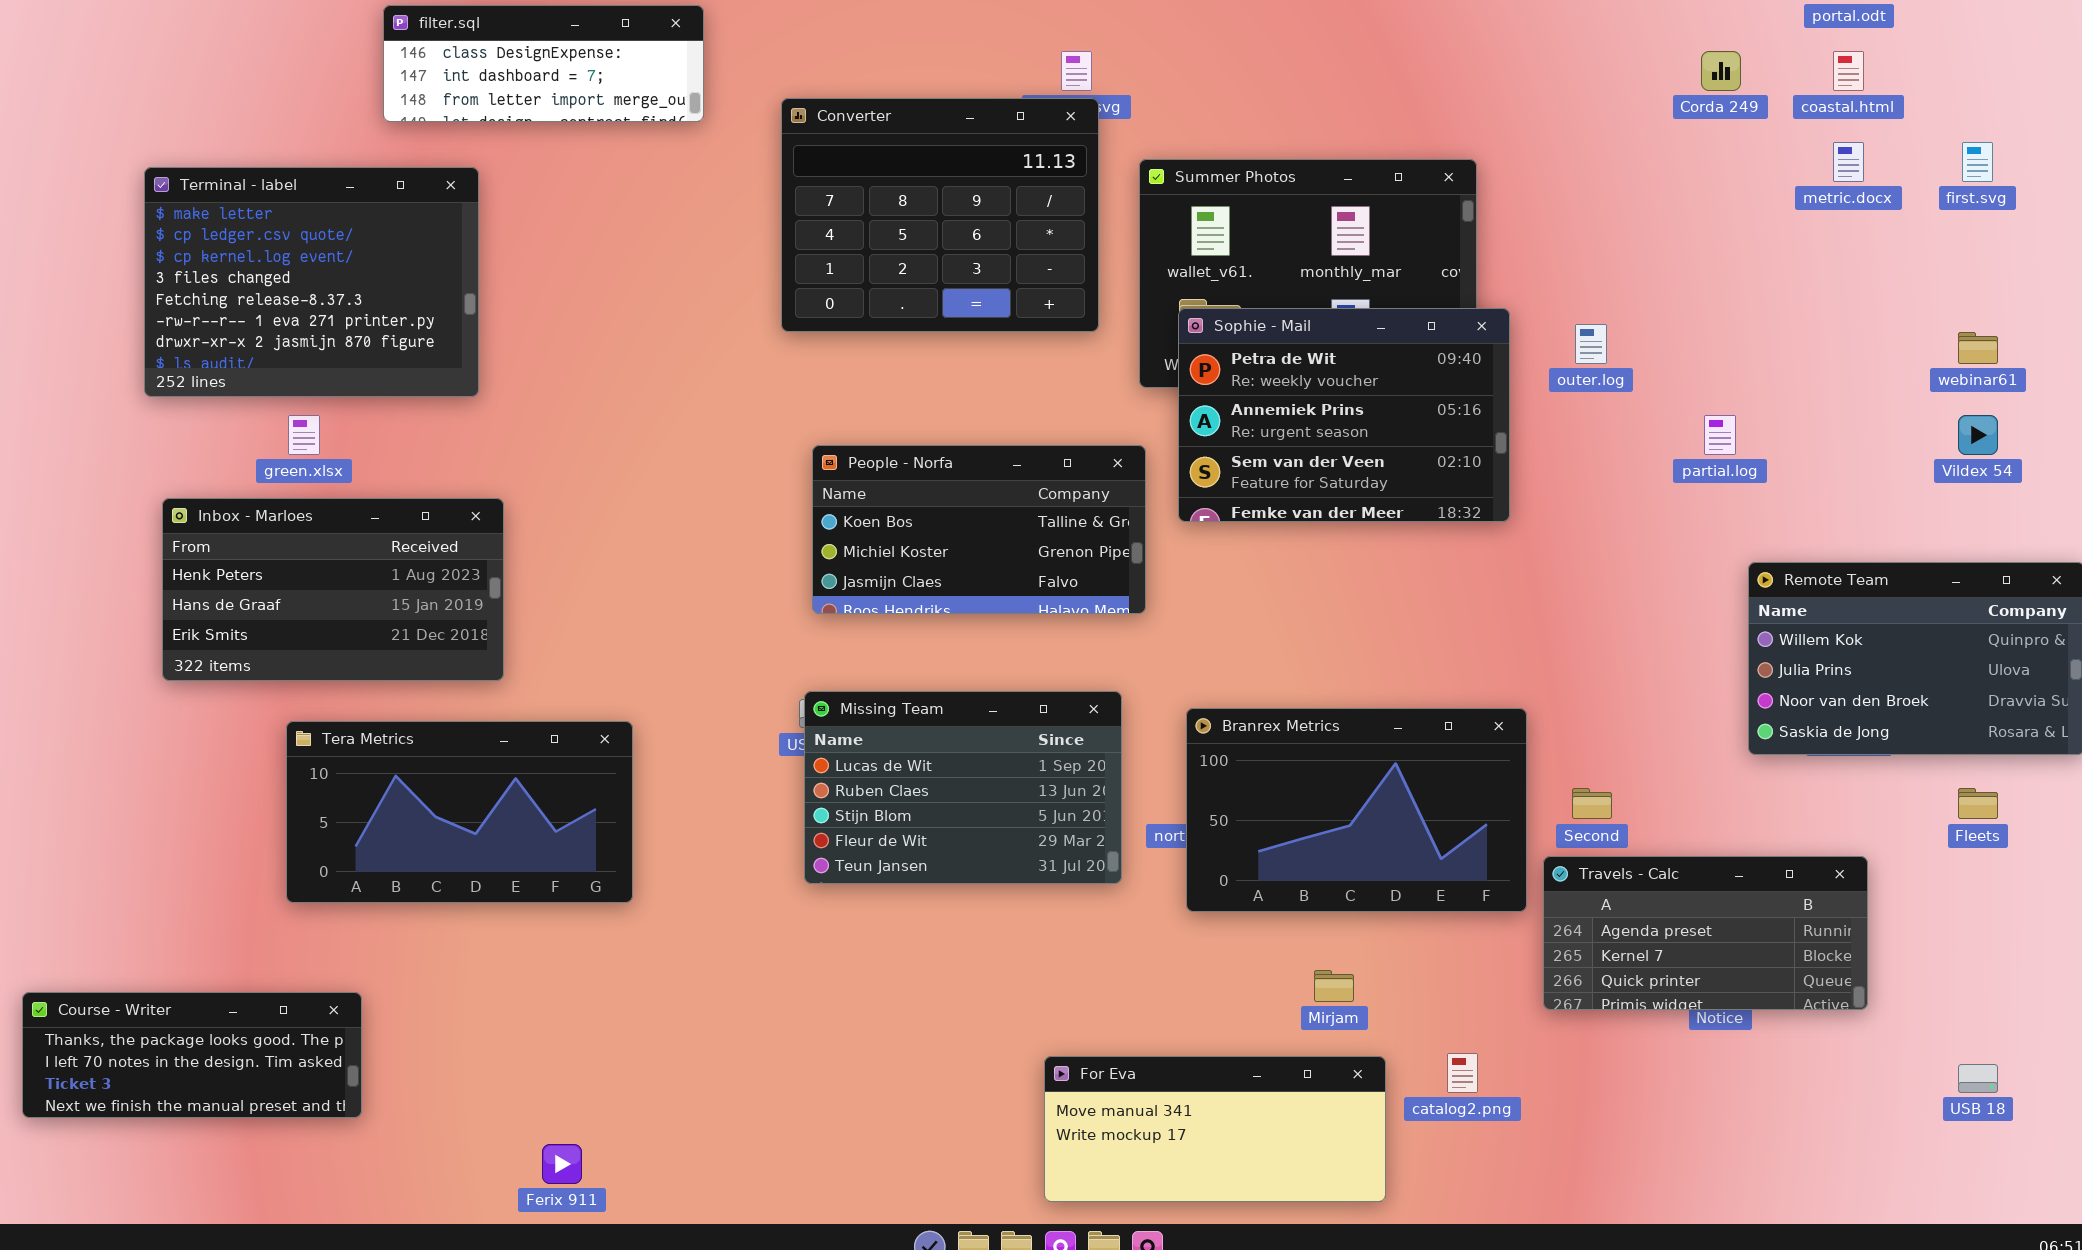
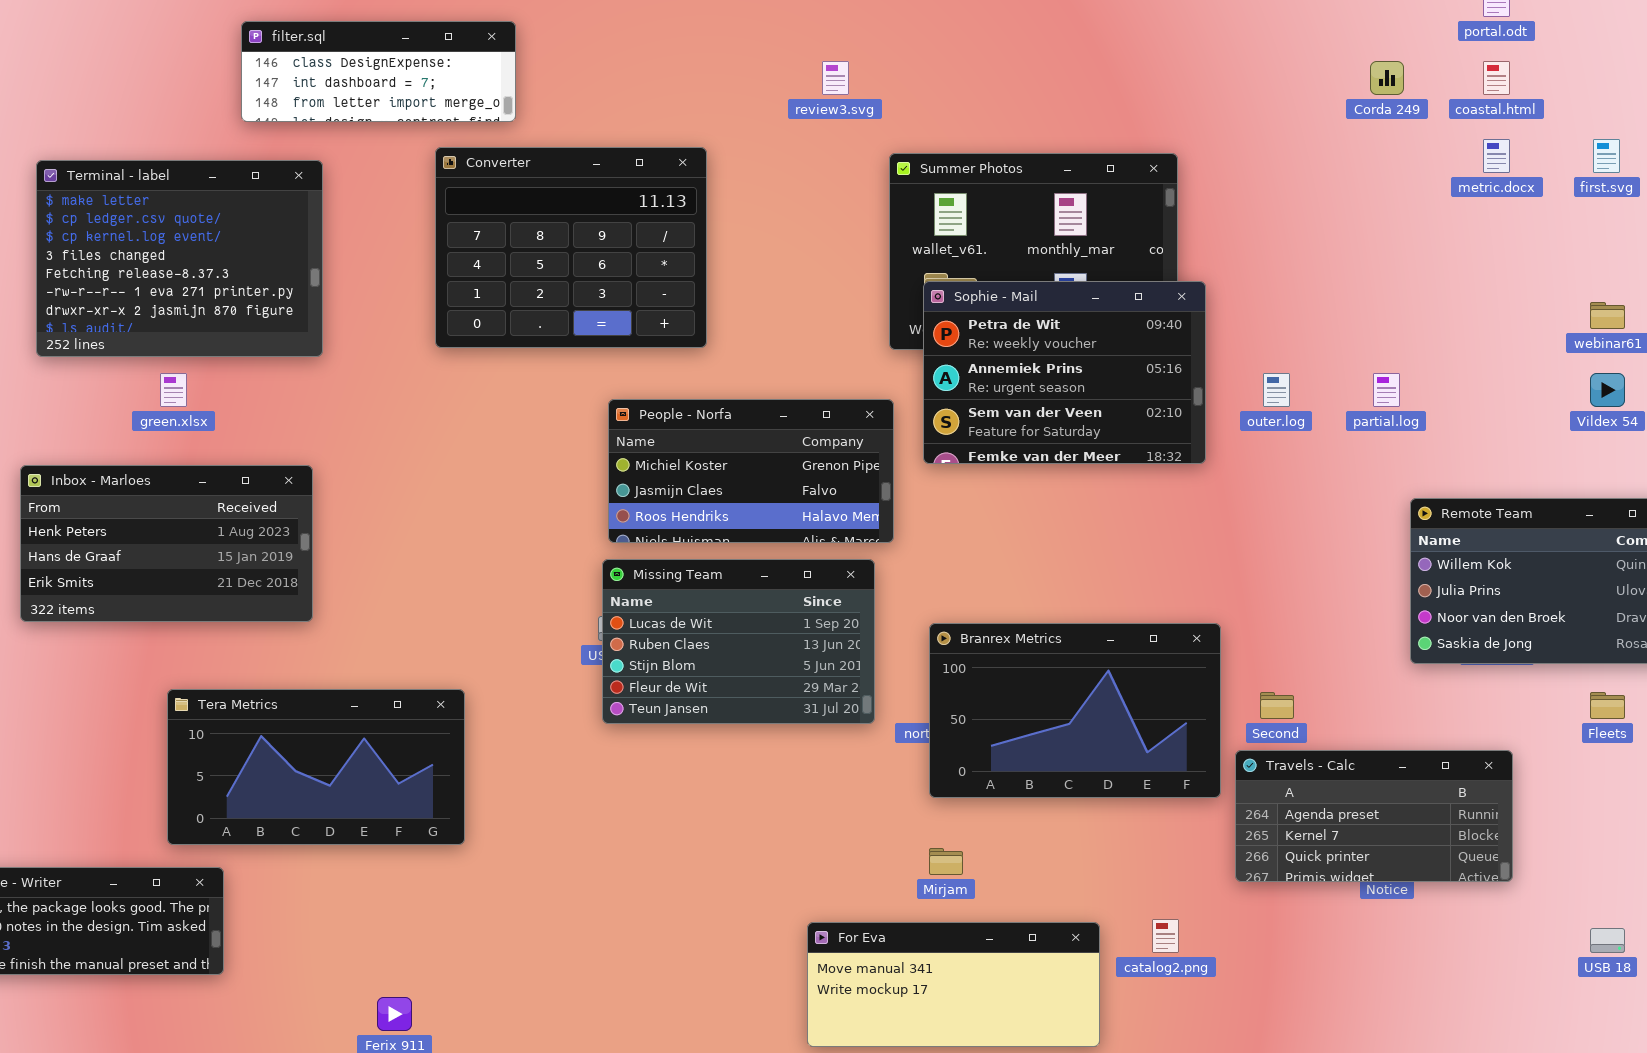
Converter: [781,98,1099,332] -> [435,147,707,348], moved
outer.log: [1575,324,1607,364] -> [1263,373,1290,407], moved
People - Norfa: [812,445,1146,614] -> [608,399,894,543], scrolled down 1 row
Inbox - Marloes: [162,498,504,681] -> [20,465,313,622], moved
Missing Team: [804,691,1122,884] -> [602,559,875,724], moved
Tera Metrics: [286,721,633,903] -> [167,689,465,845], moved
Mirjam: [1314,970,1354,1002] -> [929,848,963,875], moved

